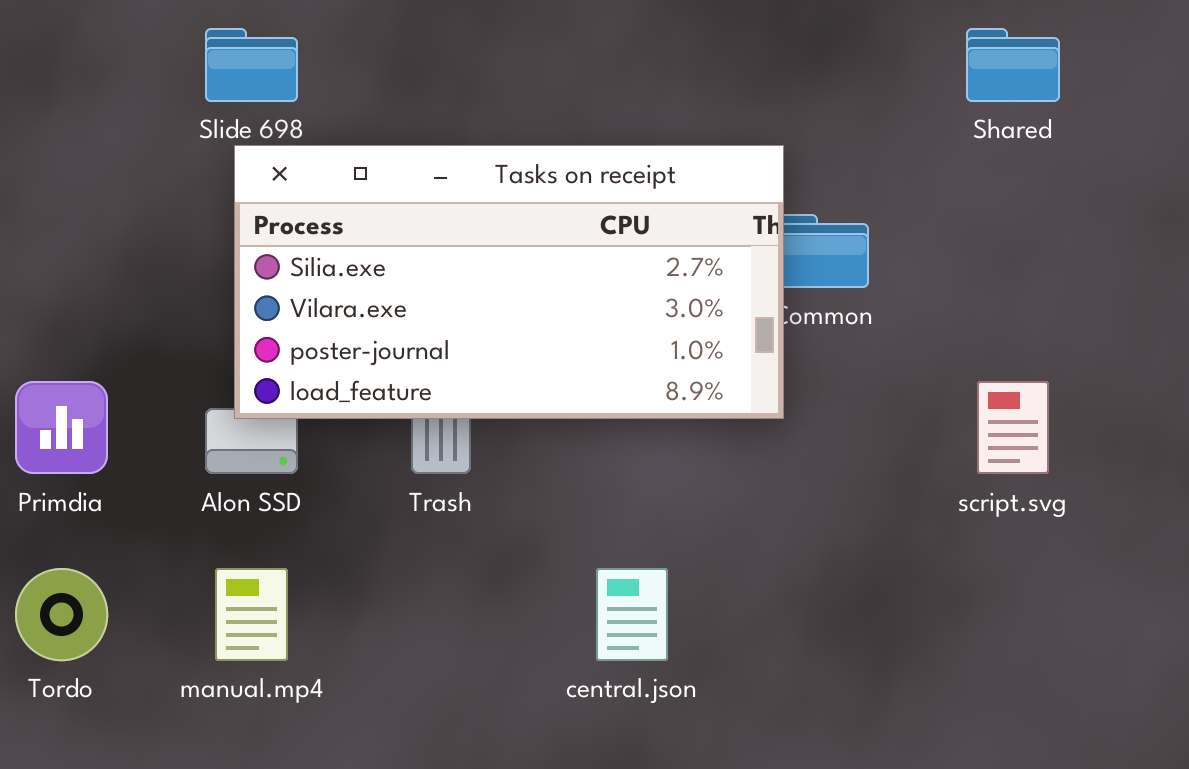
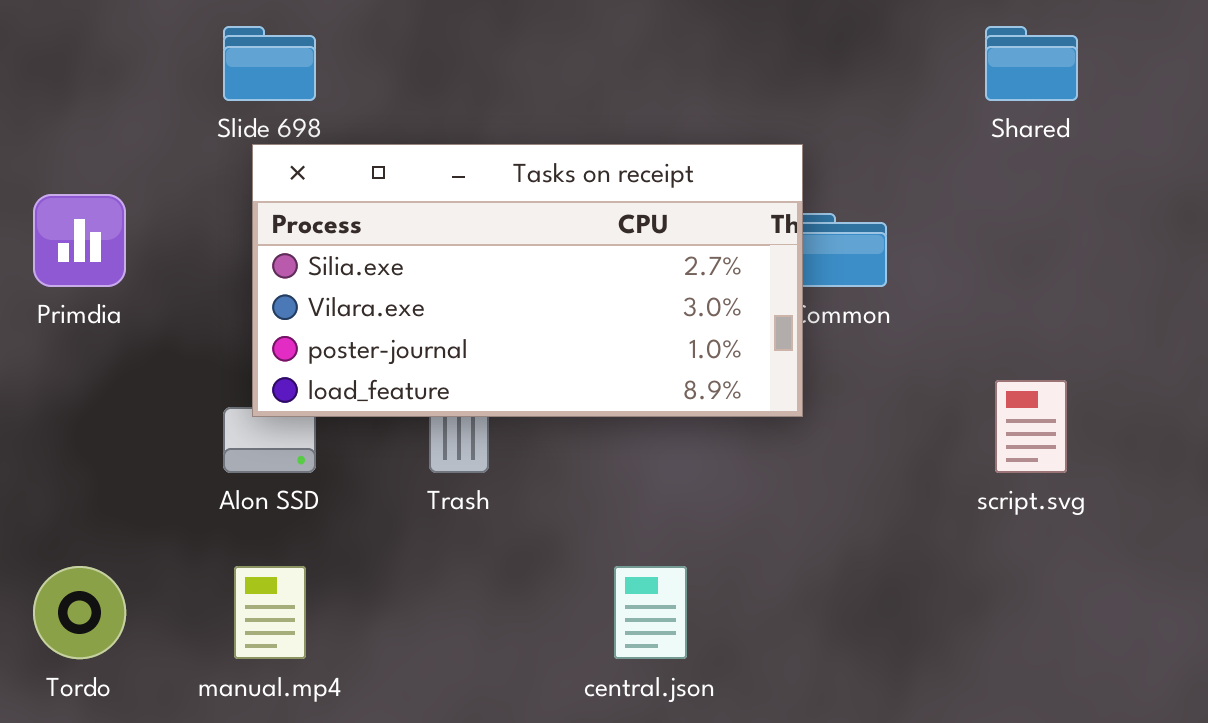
Primdia: [15,381,108,474] -> [33,194,126,287], moved

